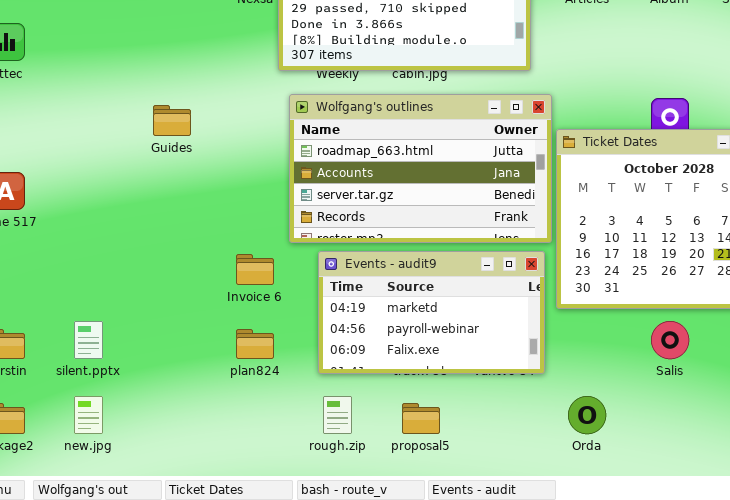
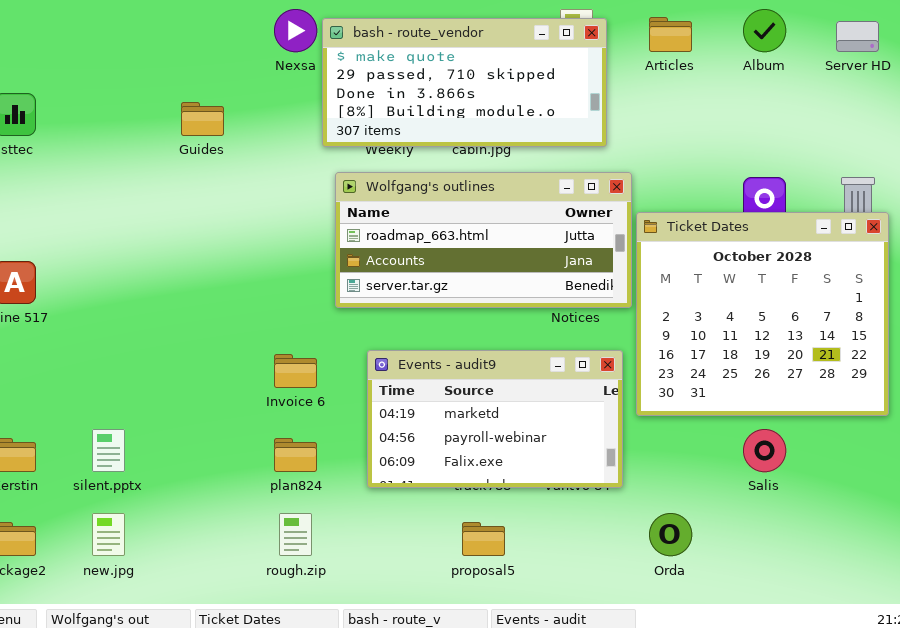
Wolfgang's outlines: [289,94,552,243] -> [335,172,632,308], resized
Guides: [153,105,191,136] -> [181,102,224,136], moved
rough.zip: [323,396,352,434] -> [279,513,312,556], moved

